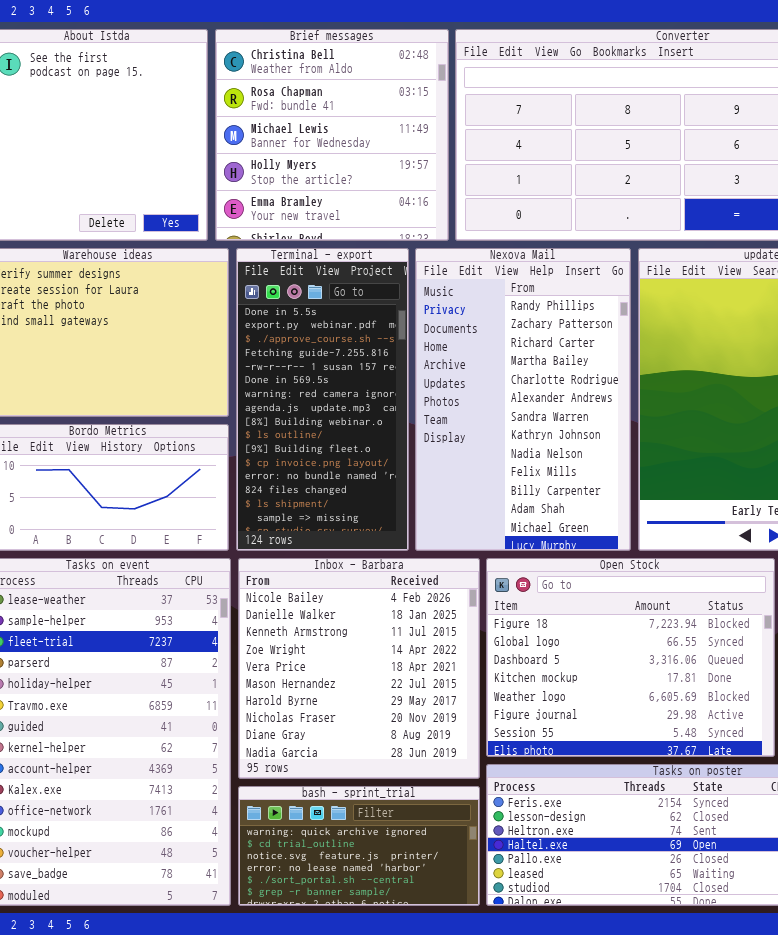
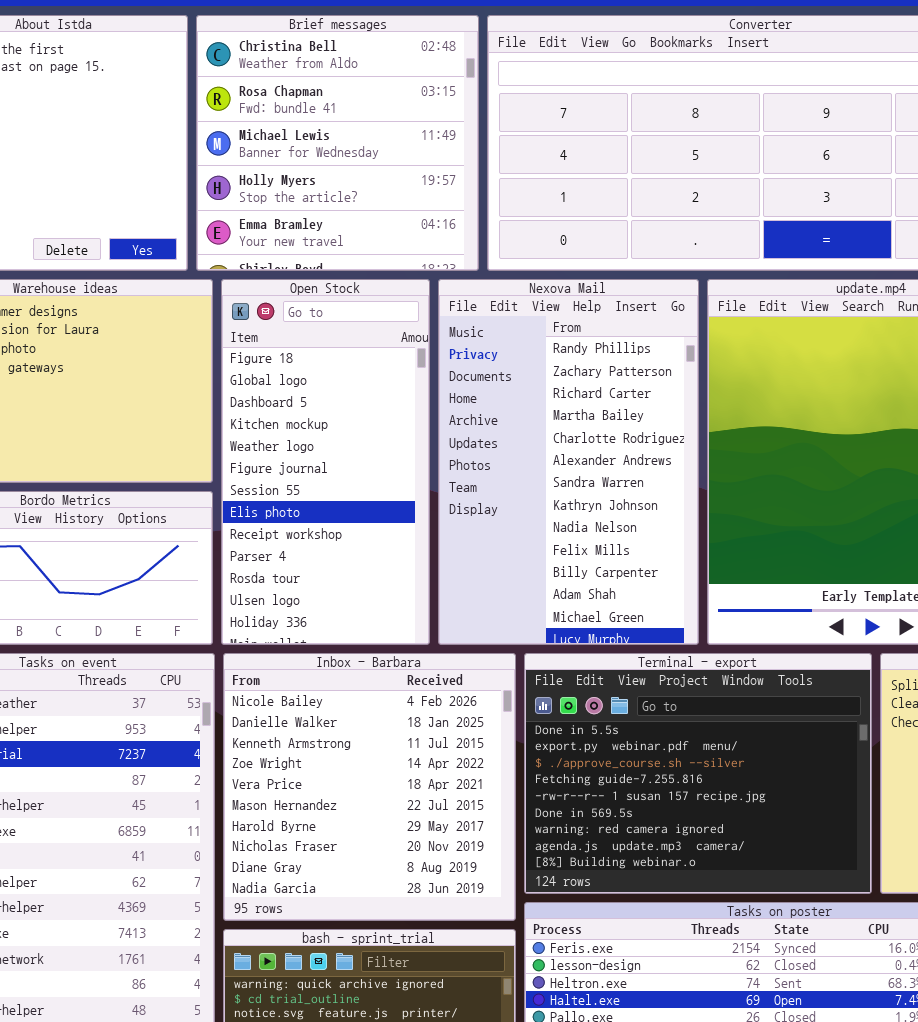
Terminal - export: [236,248,409,551] -> [524,653,872,894], moved, resized
Open Stock: [486,558,775,757] -> [221,279,430,645], moved, resized

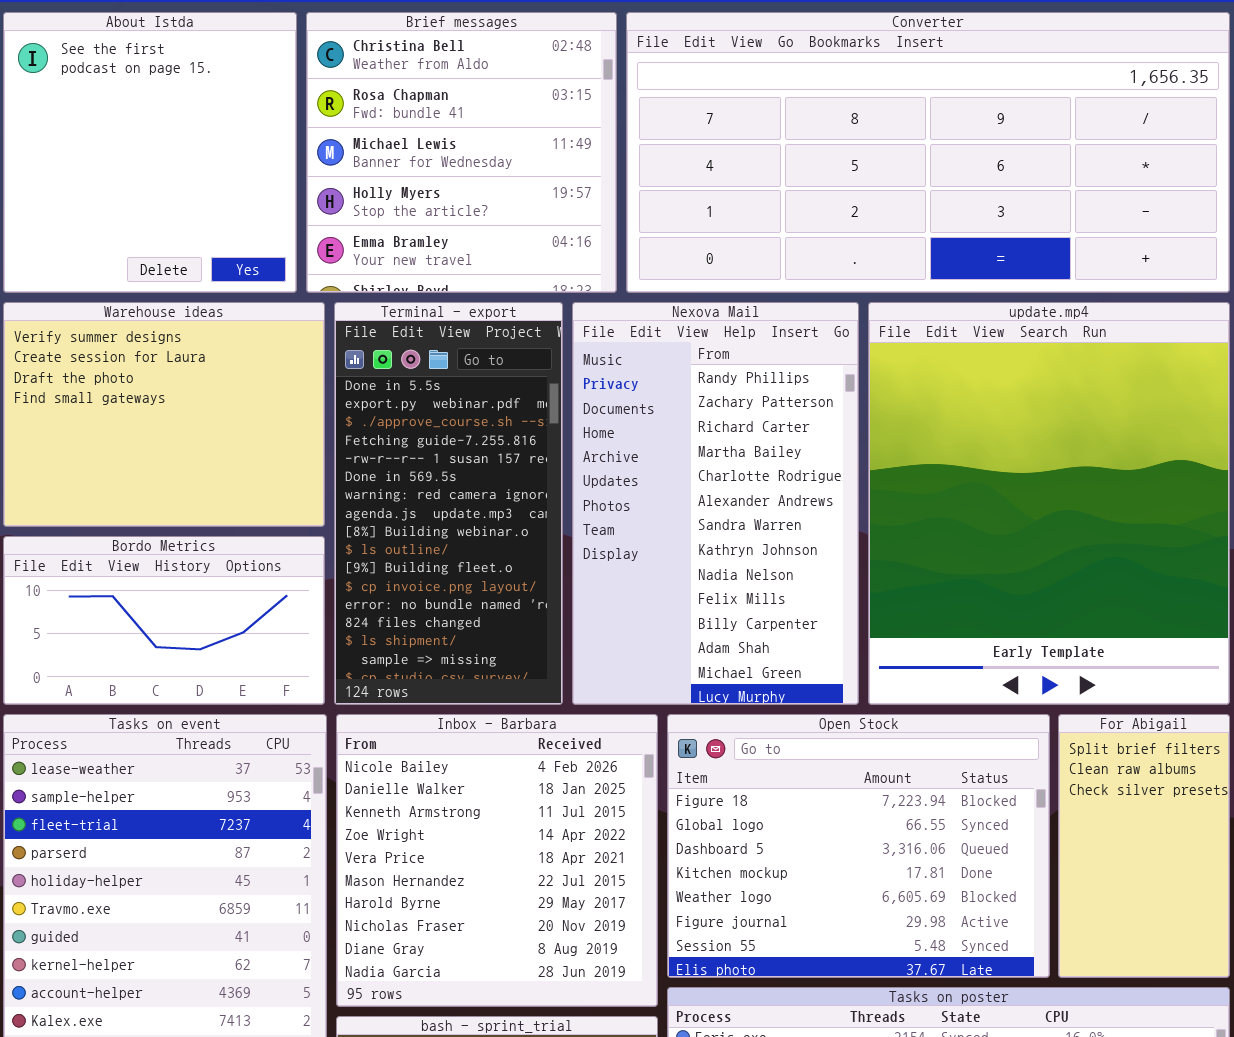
Open Stock: [221,279,430,645] -> [667,714,1050,978], moved, resized
Terminal - export: [524,653,872,894] -> [334,302,563,705], moved, resized

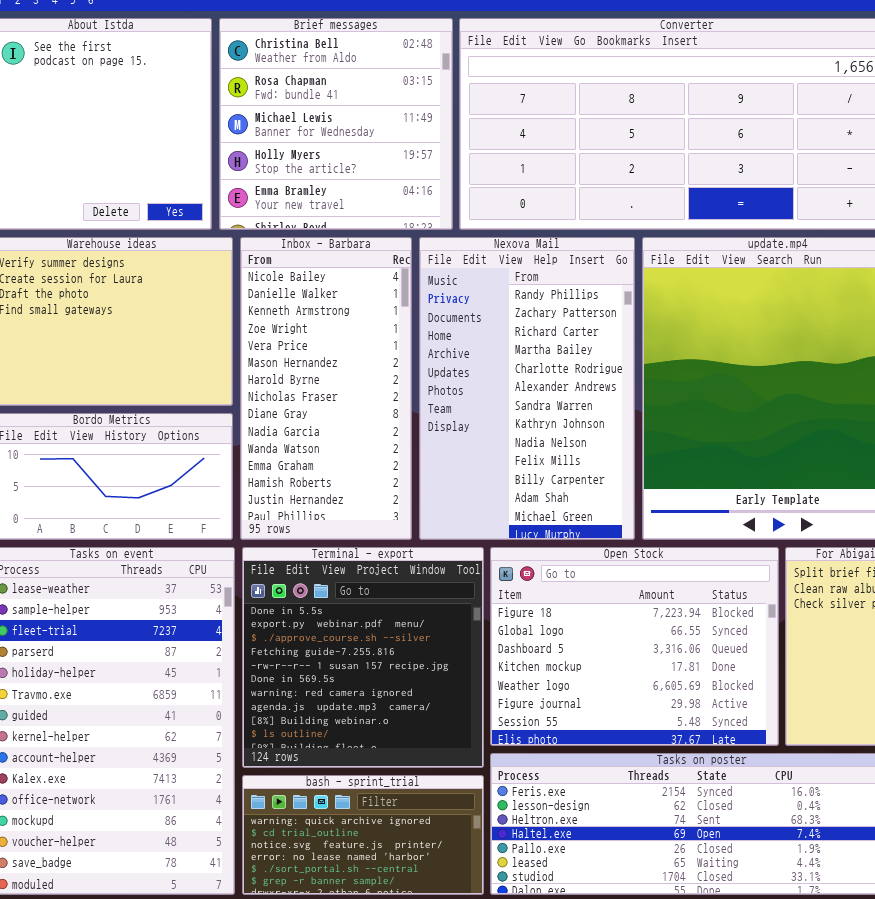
Terminal - export: [334,302,563,705] -> [242,547,484,768], moved, resized
Inbox - Barbara: [336,714,658,1007] -> [240,237,412,540], moved, resized

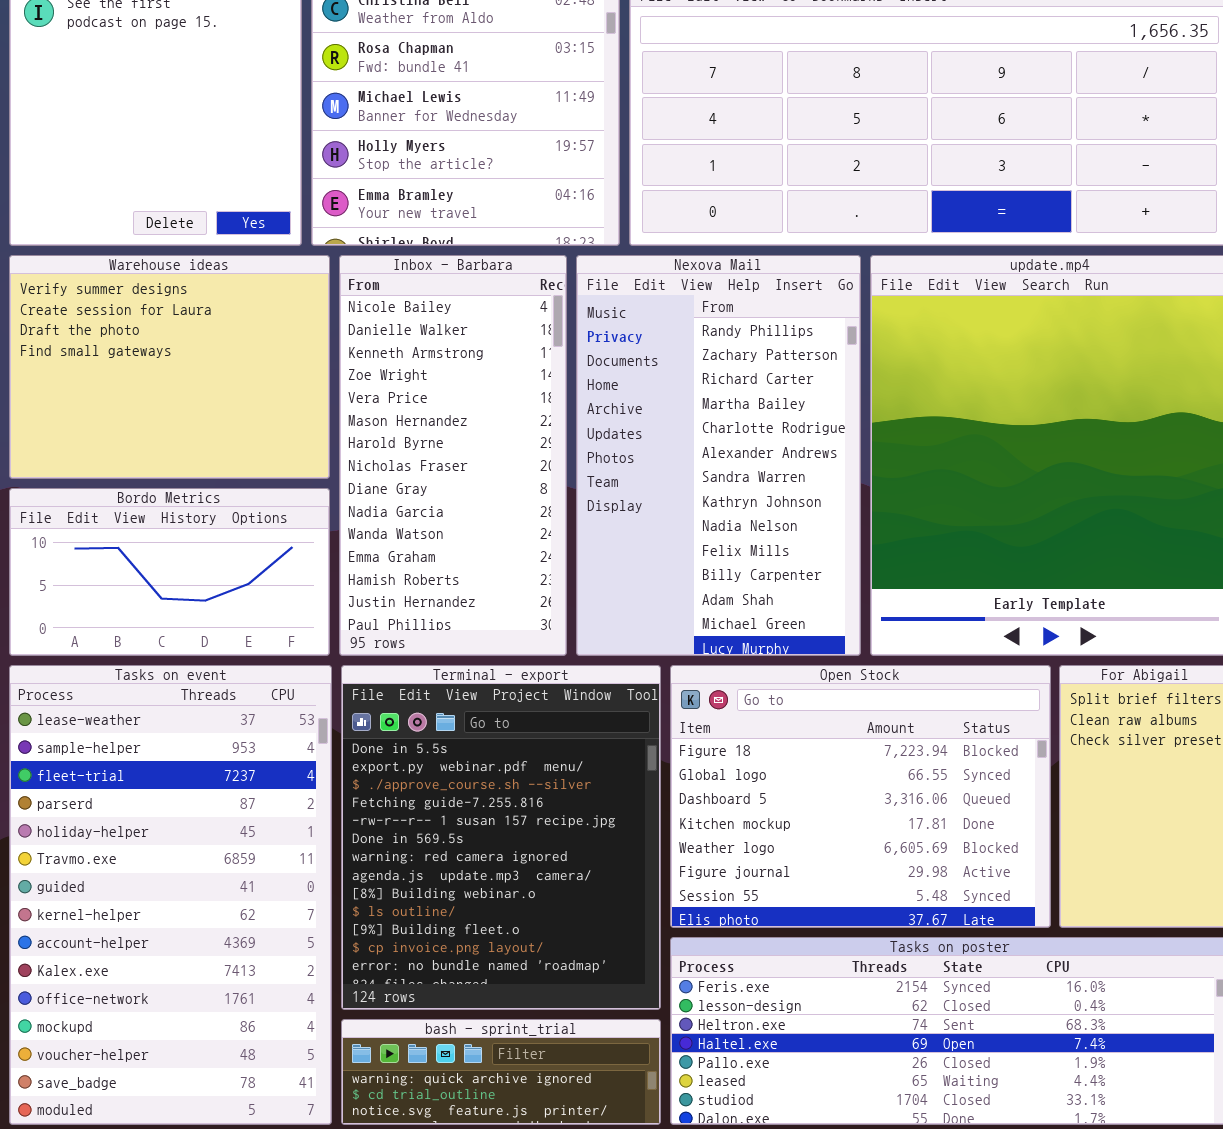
Terminal - export: [242,547,484,768] -> [341,665,661,1010], resized
bash - sprint_trial: [242,775,484,895] -> [341,1019,661,1125], resized

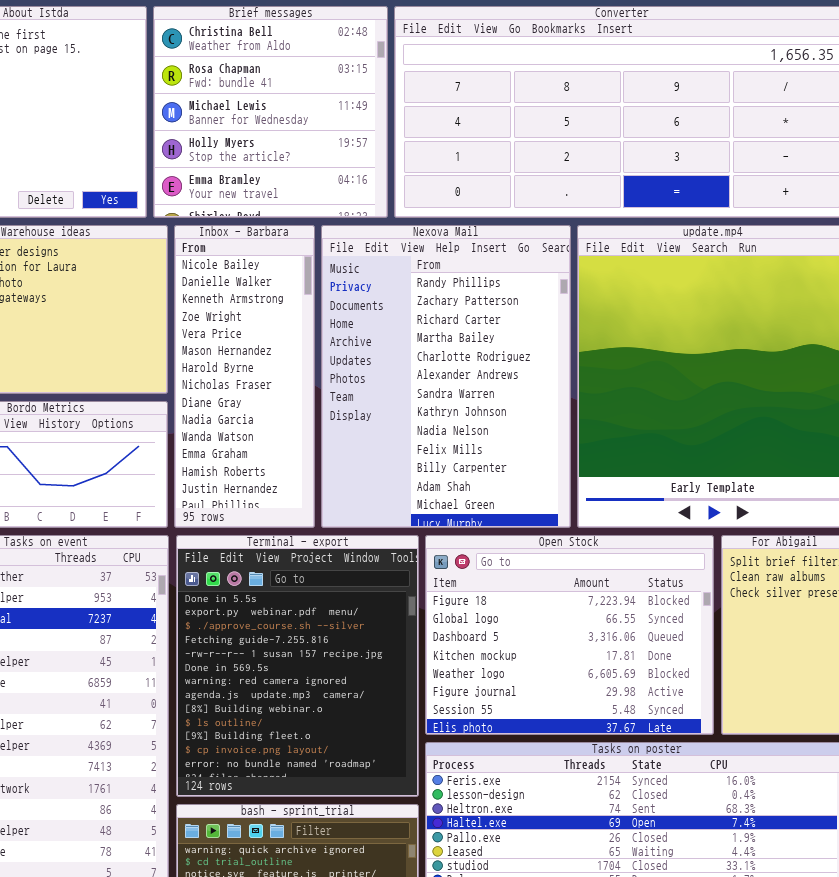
Inbox - Barbara: [339,255,567,656] -> [174,225,315,528], resized
Nexova Mail: [576,255,861,656] -> [321,225,571,528], resized

